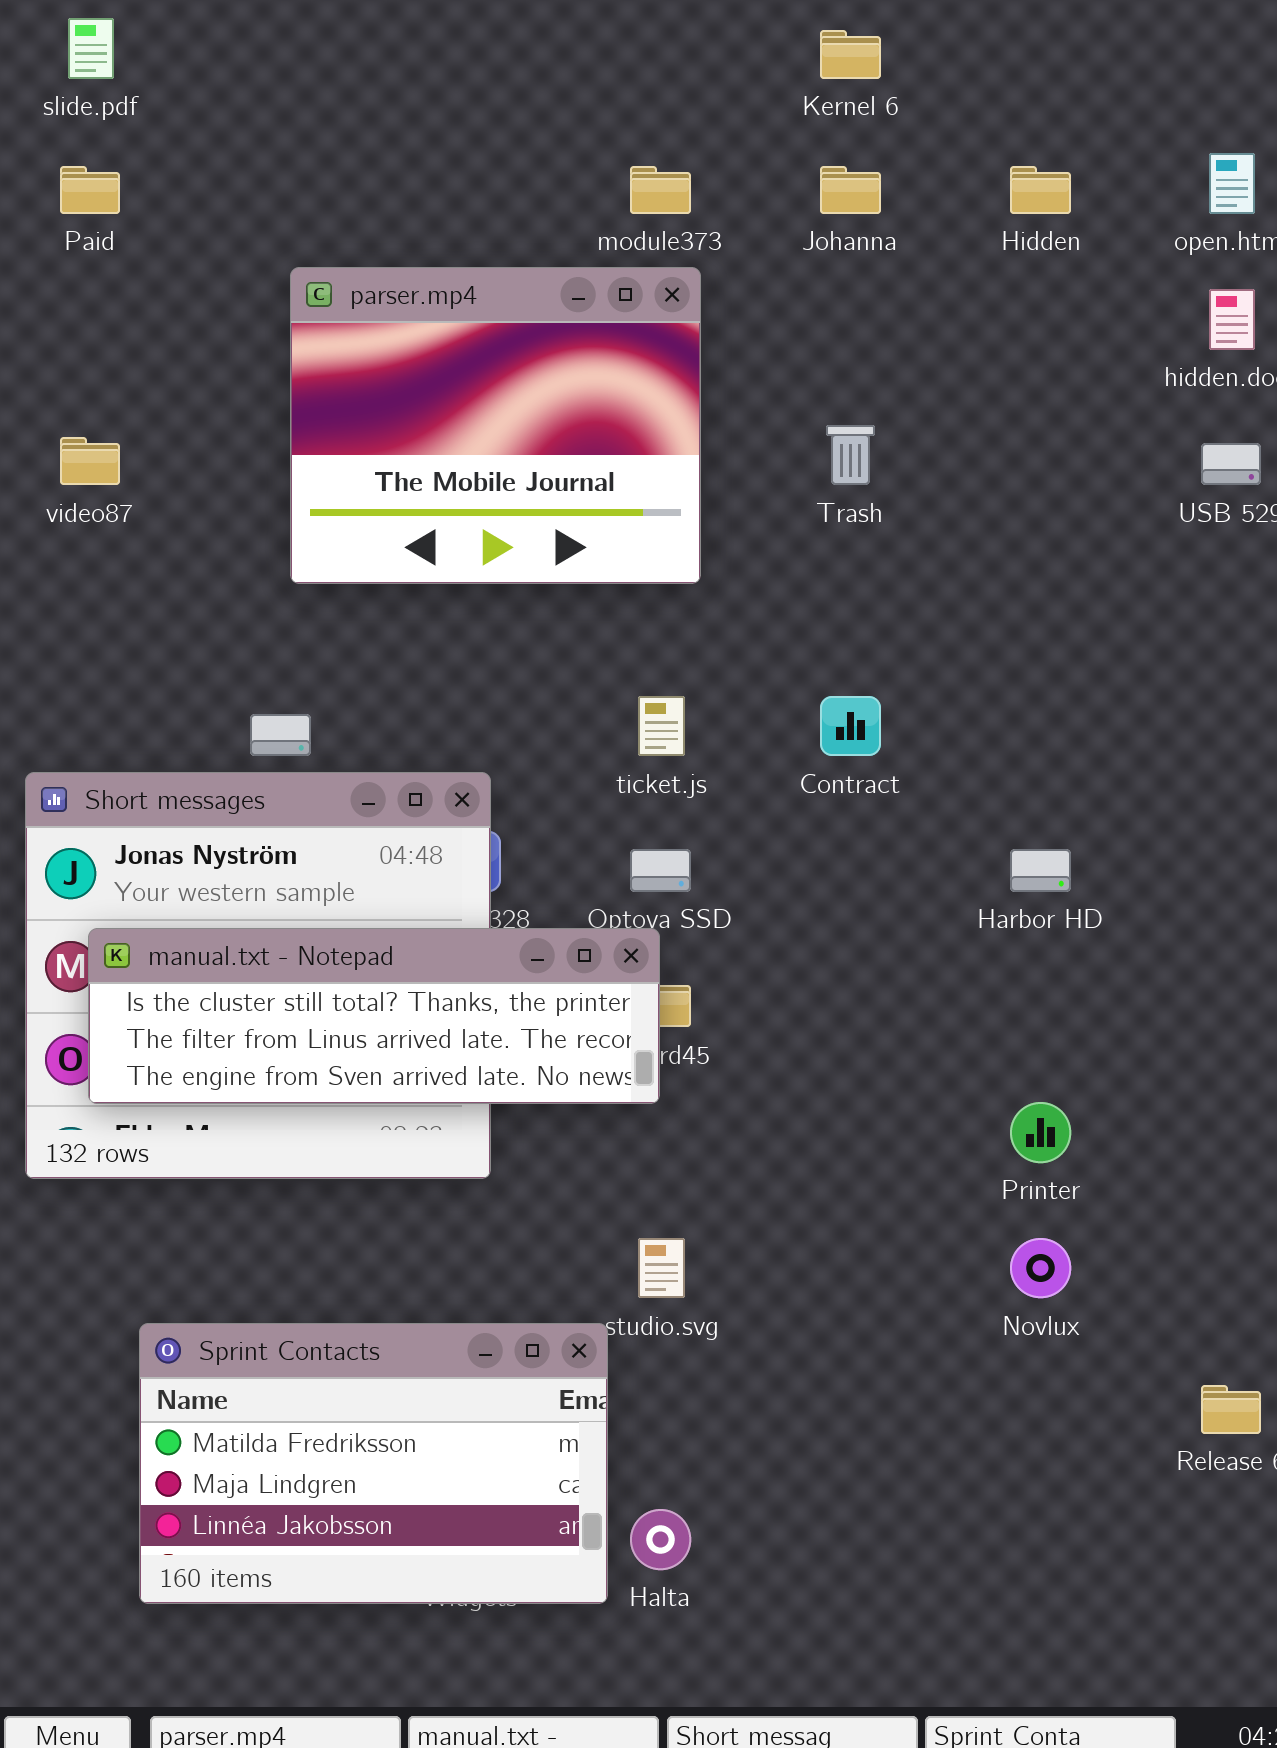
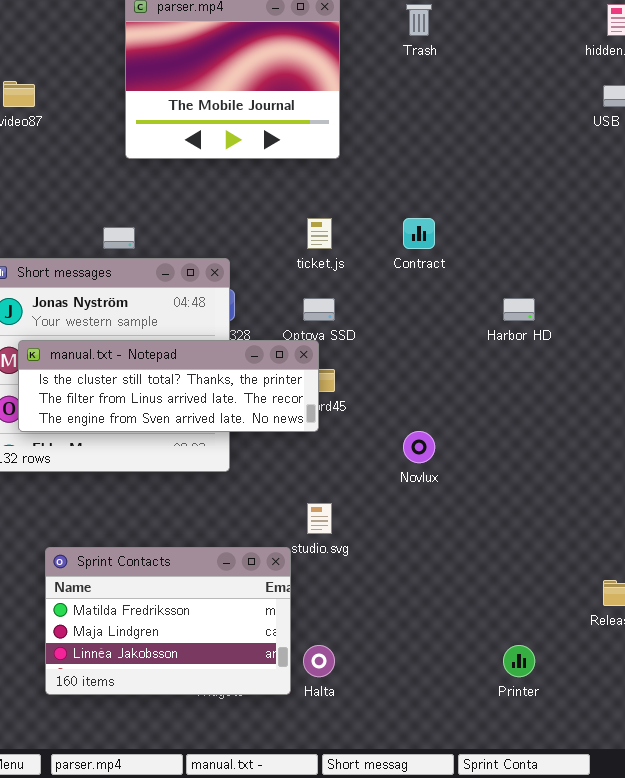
Trash: [826,425,875,485] -> [406,4,432,36], moved
Printer: [1010,1102,1071,1163] -> [503,645,535,677], moved
Novlux: [1010,1238,1071,1298] -> [403,431,435,463], moved

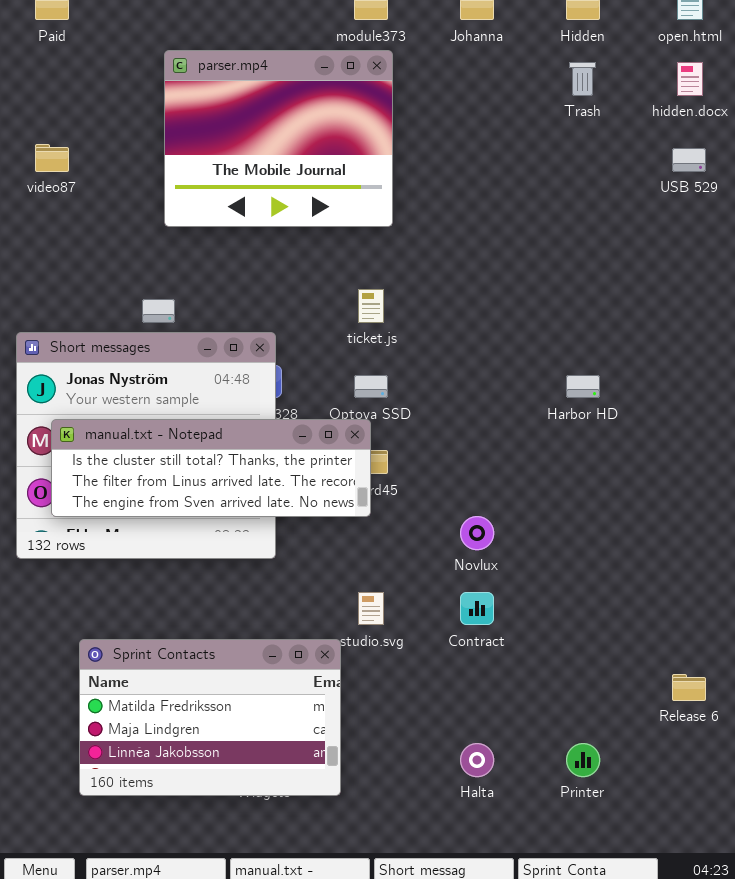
Trash: [406,4,432,36] -> [569,62,596,96], moved
Contract: [403,218,435,249] -> [460,592,494,625], moved
Halta: [303,645,335,677] -> [460,743,494,777], moved

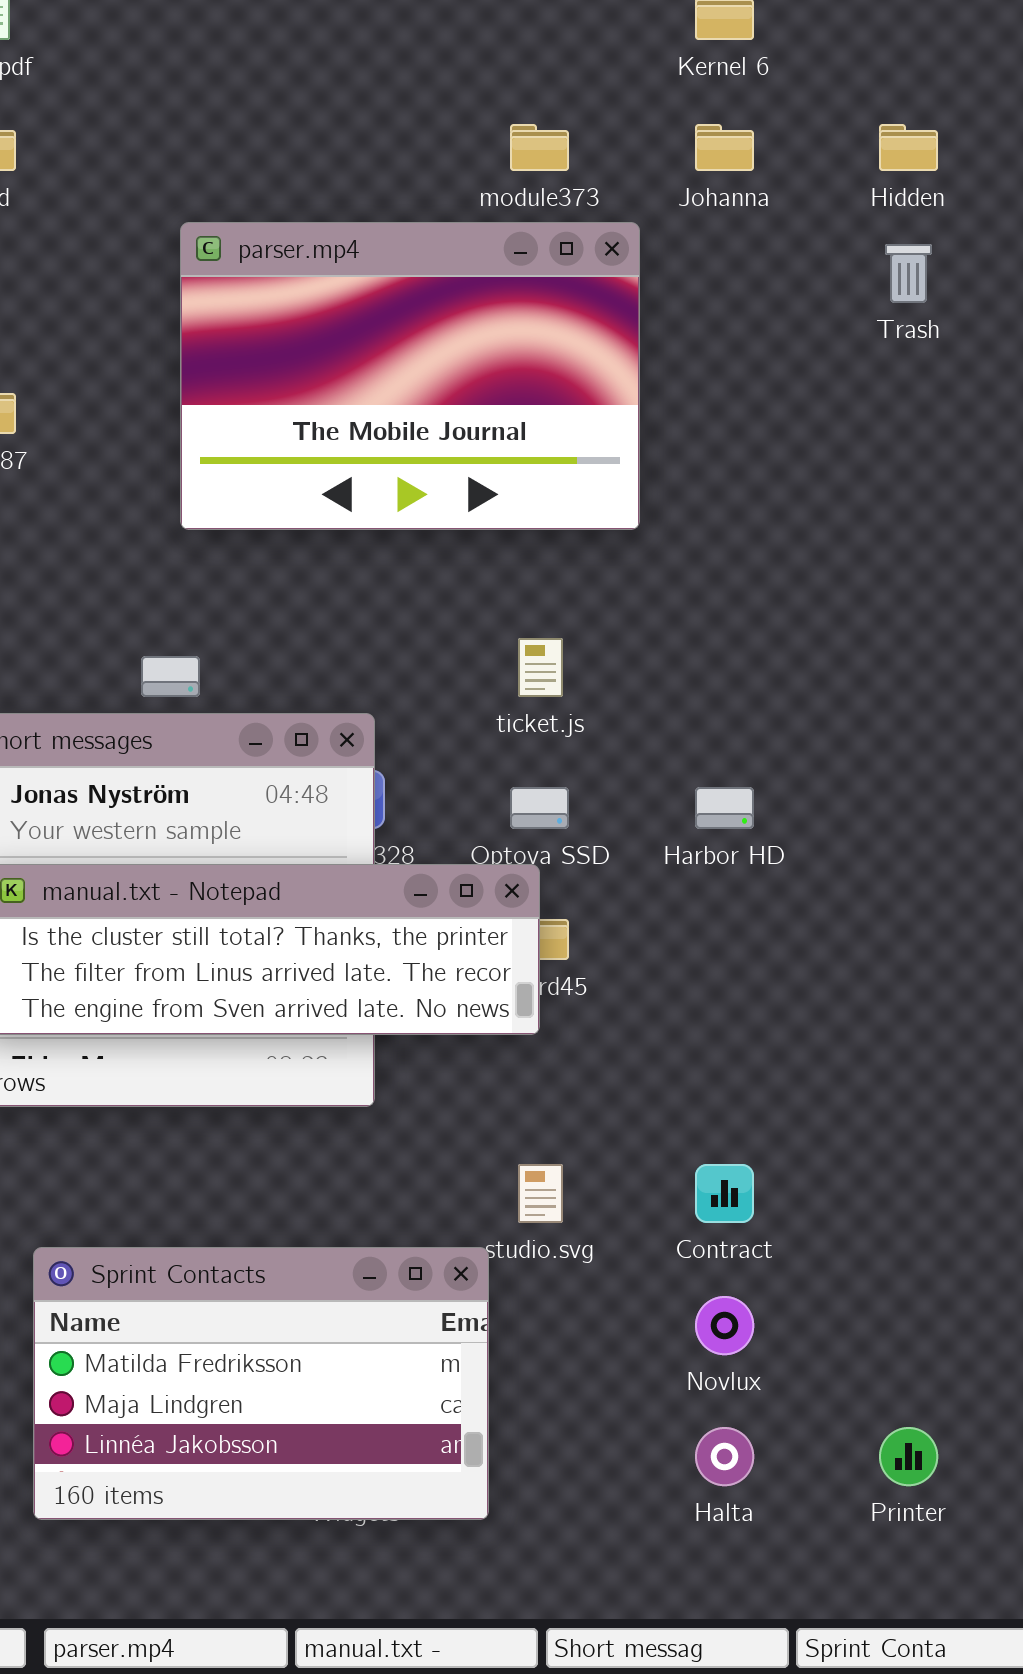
parser.mp4: [164,50,393,227] -> [180,222,640,530], resized
Harbor HD: [566,375,600,398] -> [695,787,754,829], moved
Novlux: [460,516,494,550] -> [695,1296,754,1355], moved

